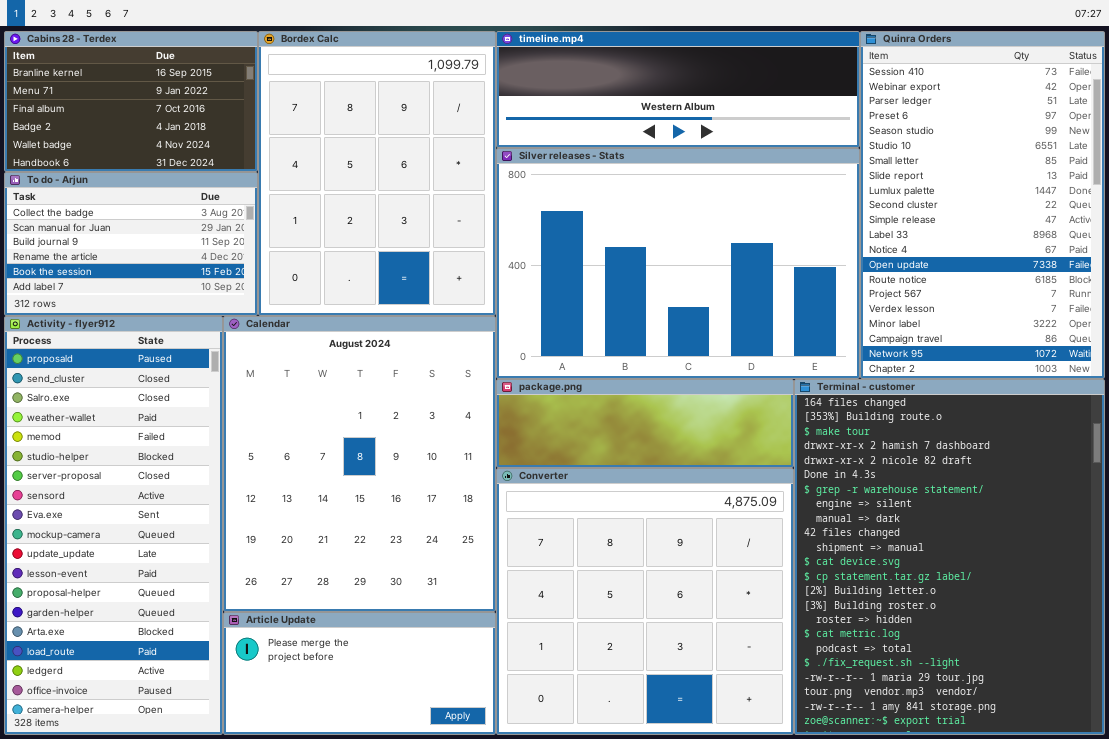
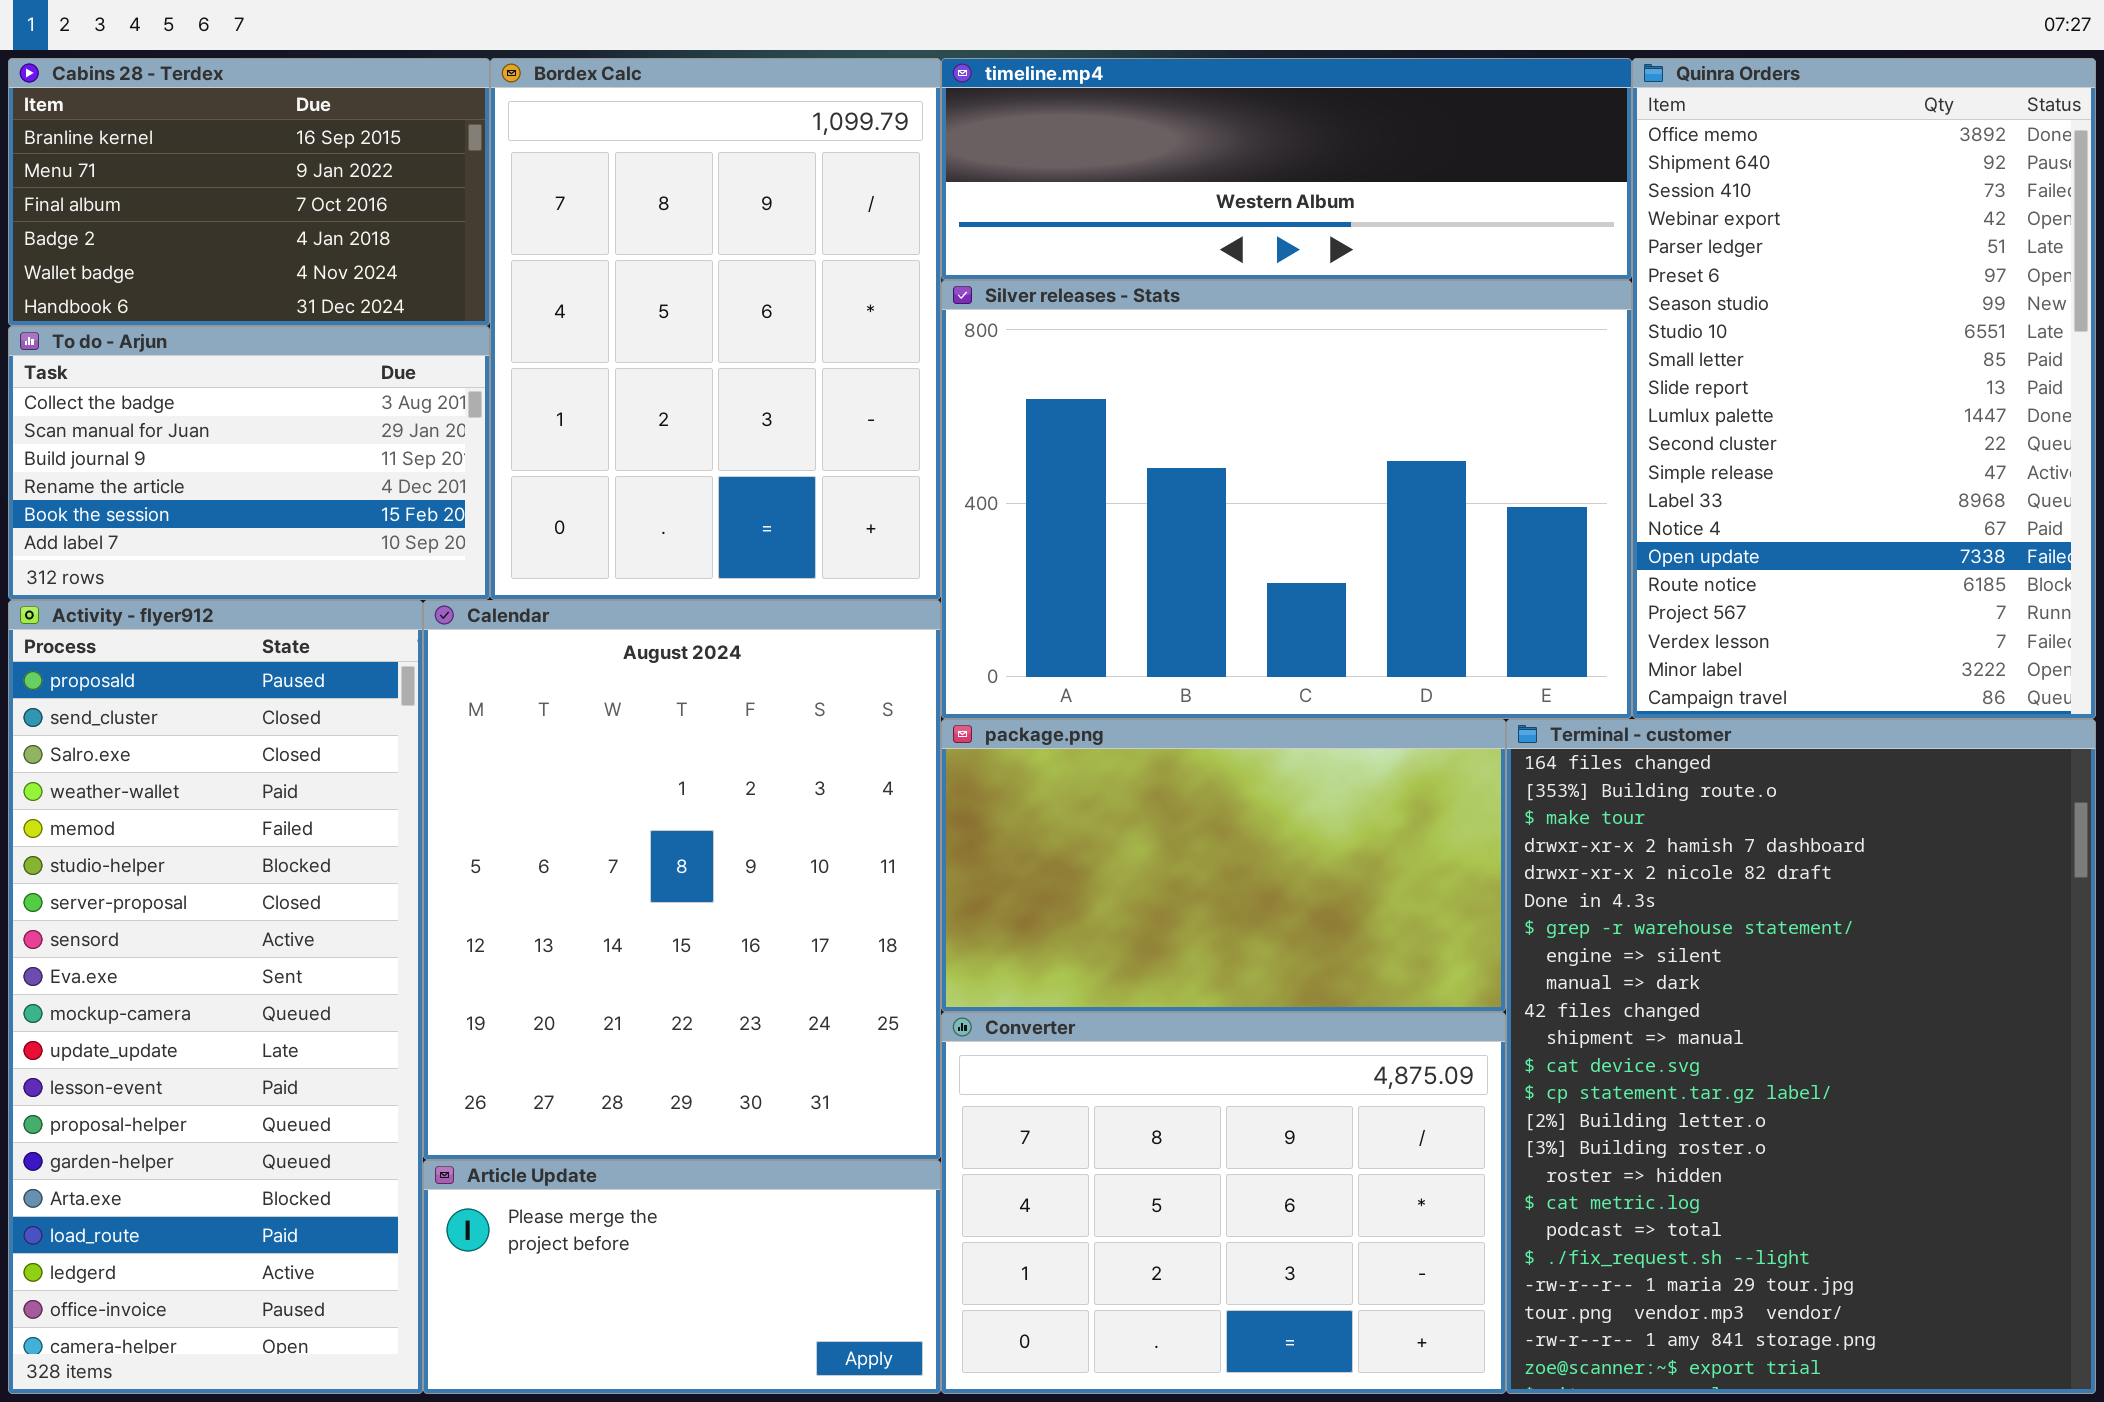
Quinra Orders: [860,31,1105,379] -> [1632,58,2096,719], scrolled up 2 rows
package.png: [496,379,794,468] -> [941,719,1506,1012], resized
Converter: [496,468,794,735] -> [941,1012,1506,1394], resized

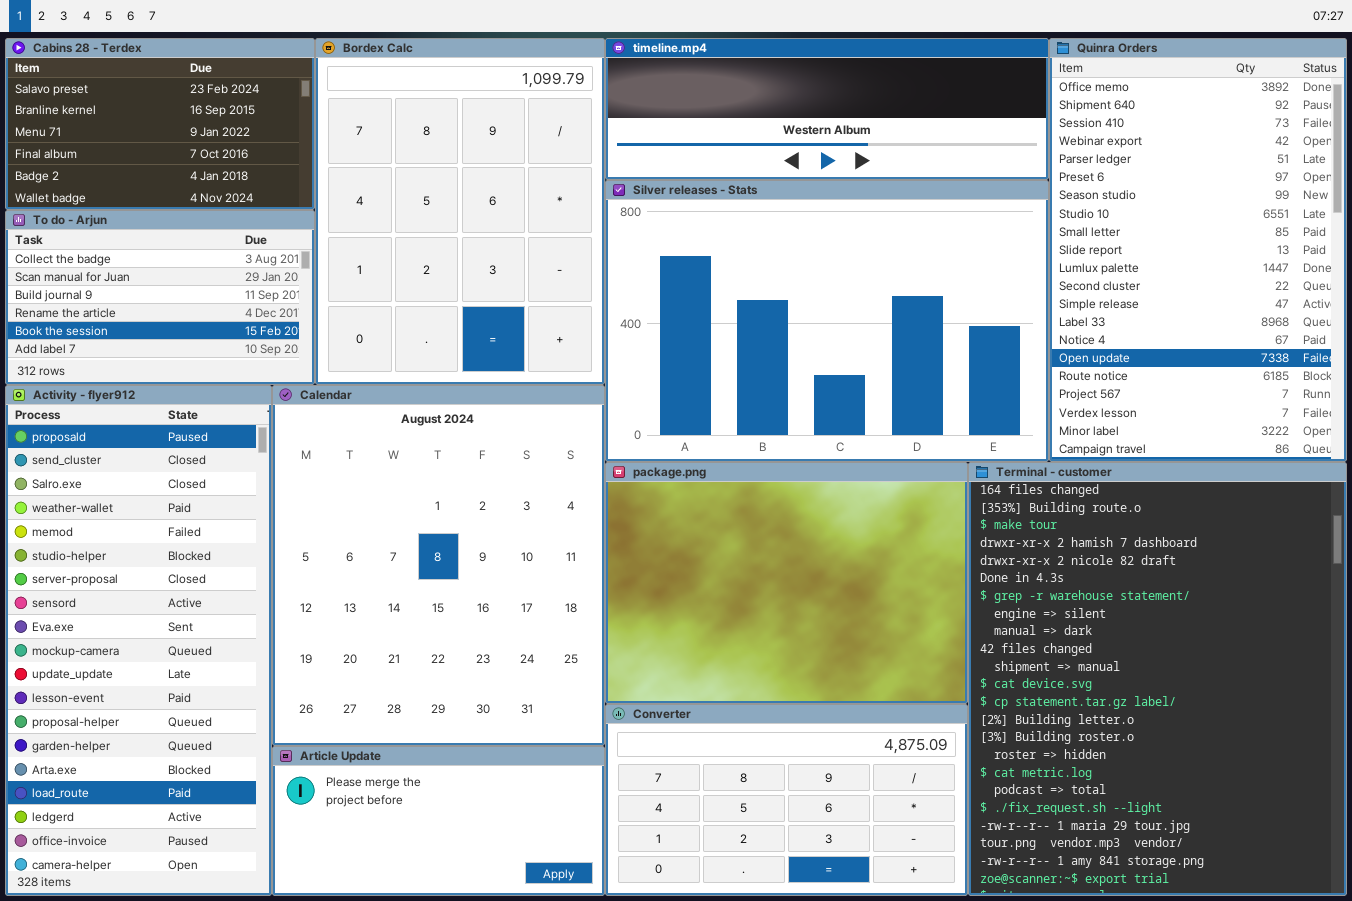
Cabins 28 - Terdex: [8,58,490,326] -> [5,38,315,210], scrolled up 1 row
package.png: [941,719,1506,1012] -> [605,462,968,704], resized
Converter: [941,1012,1506,1394] -> [605,704,968,896], resized

